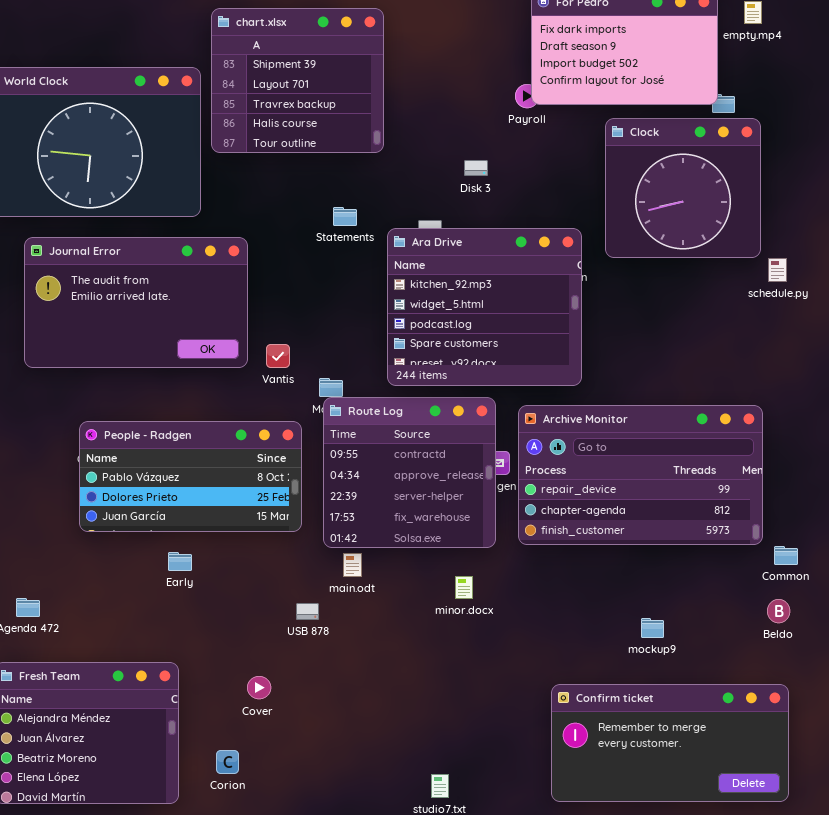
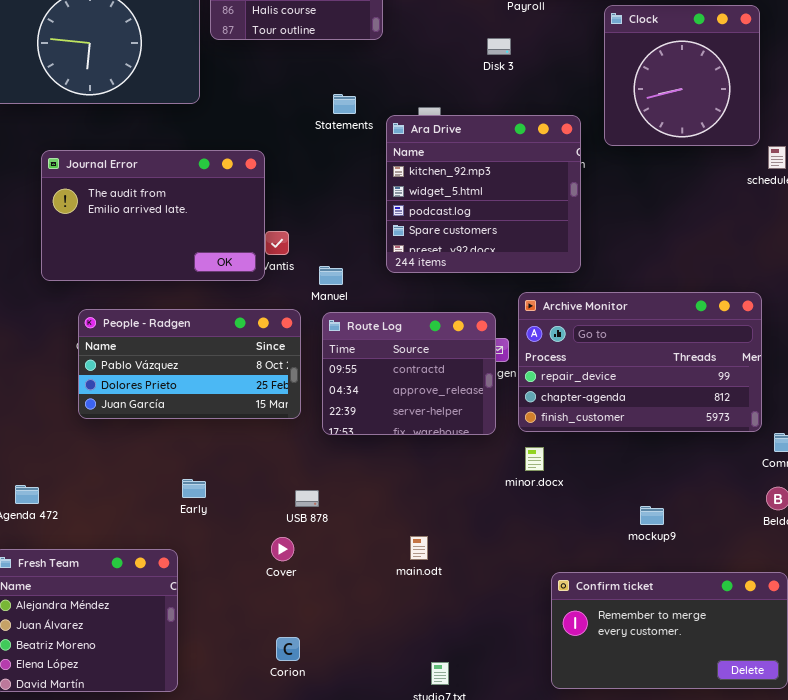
Disk 3: [464,160,488,176] -> [487,38,511,55], moved
Journal Error: [24,237,248,368] -> [41,150,265,281], moved
Route Log: [323,397,496,548] -> [322,312,496,435], resized
Early: [168,552,192,571] -> [182,479,206,498], moved
main.odt: [343,553,362,577] -> [410,536,428,560], moved
minor.docx: [455,576,473,599] -> [525,447,544,471], moved
Cover: [247,676,271,699] -> [271,537,294,561], moved
Corion: [216,750,239,774] -> [276,637,300,661], moved

